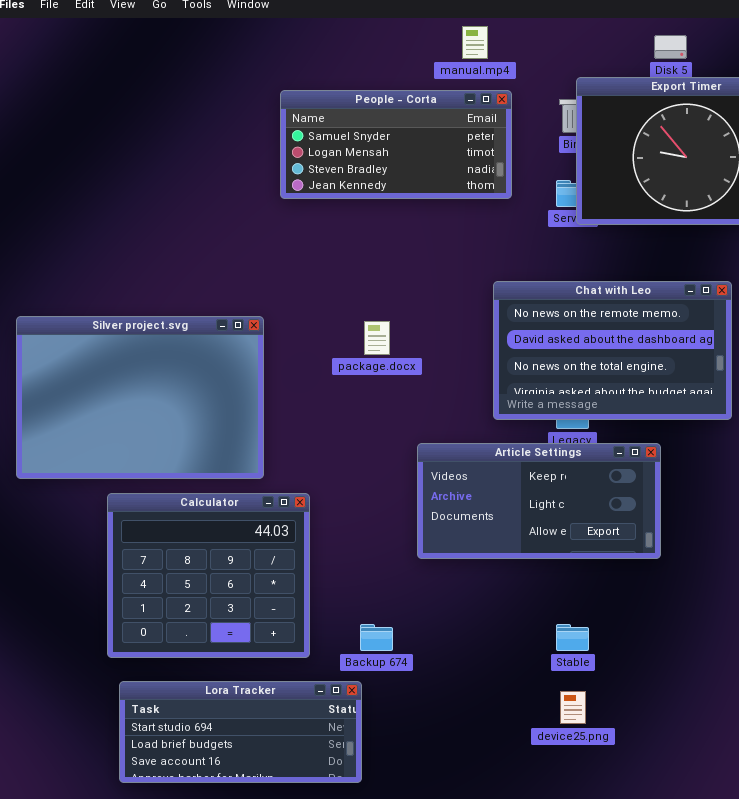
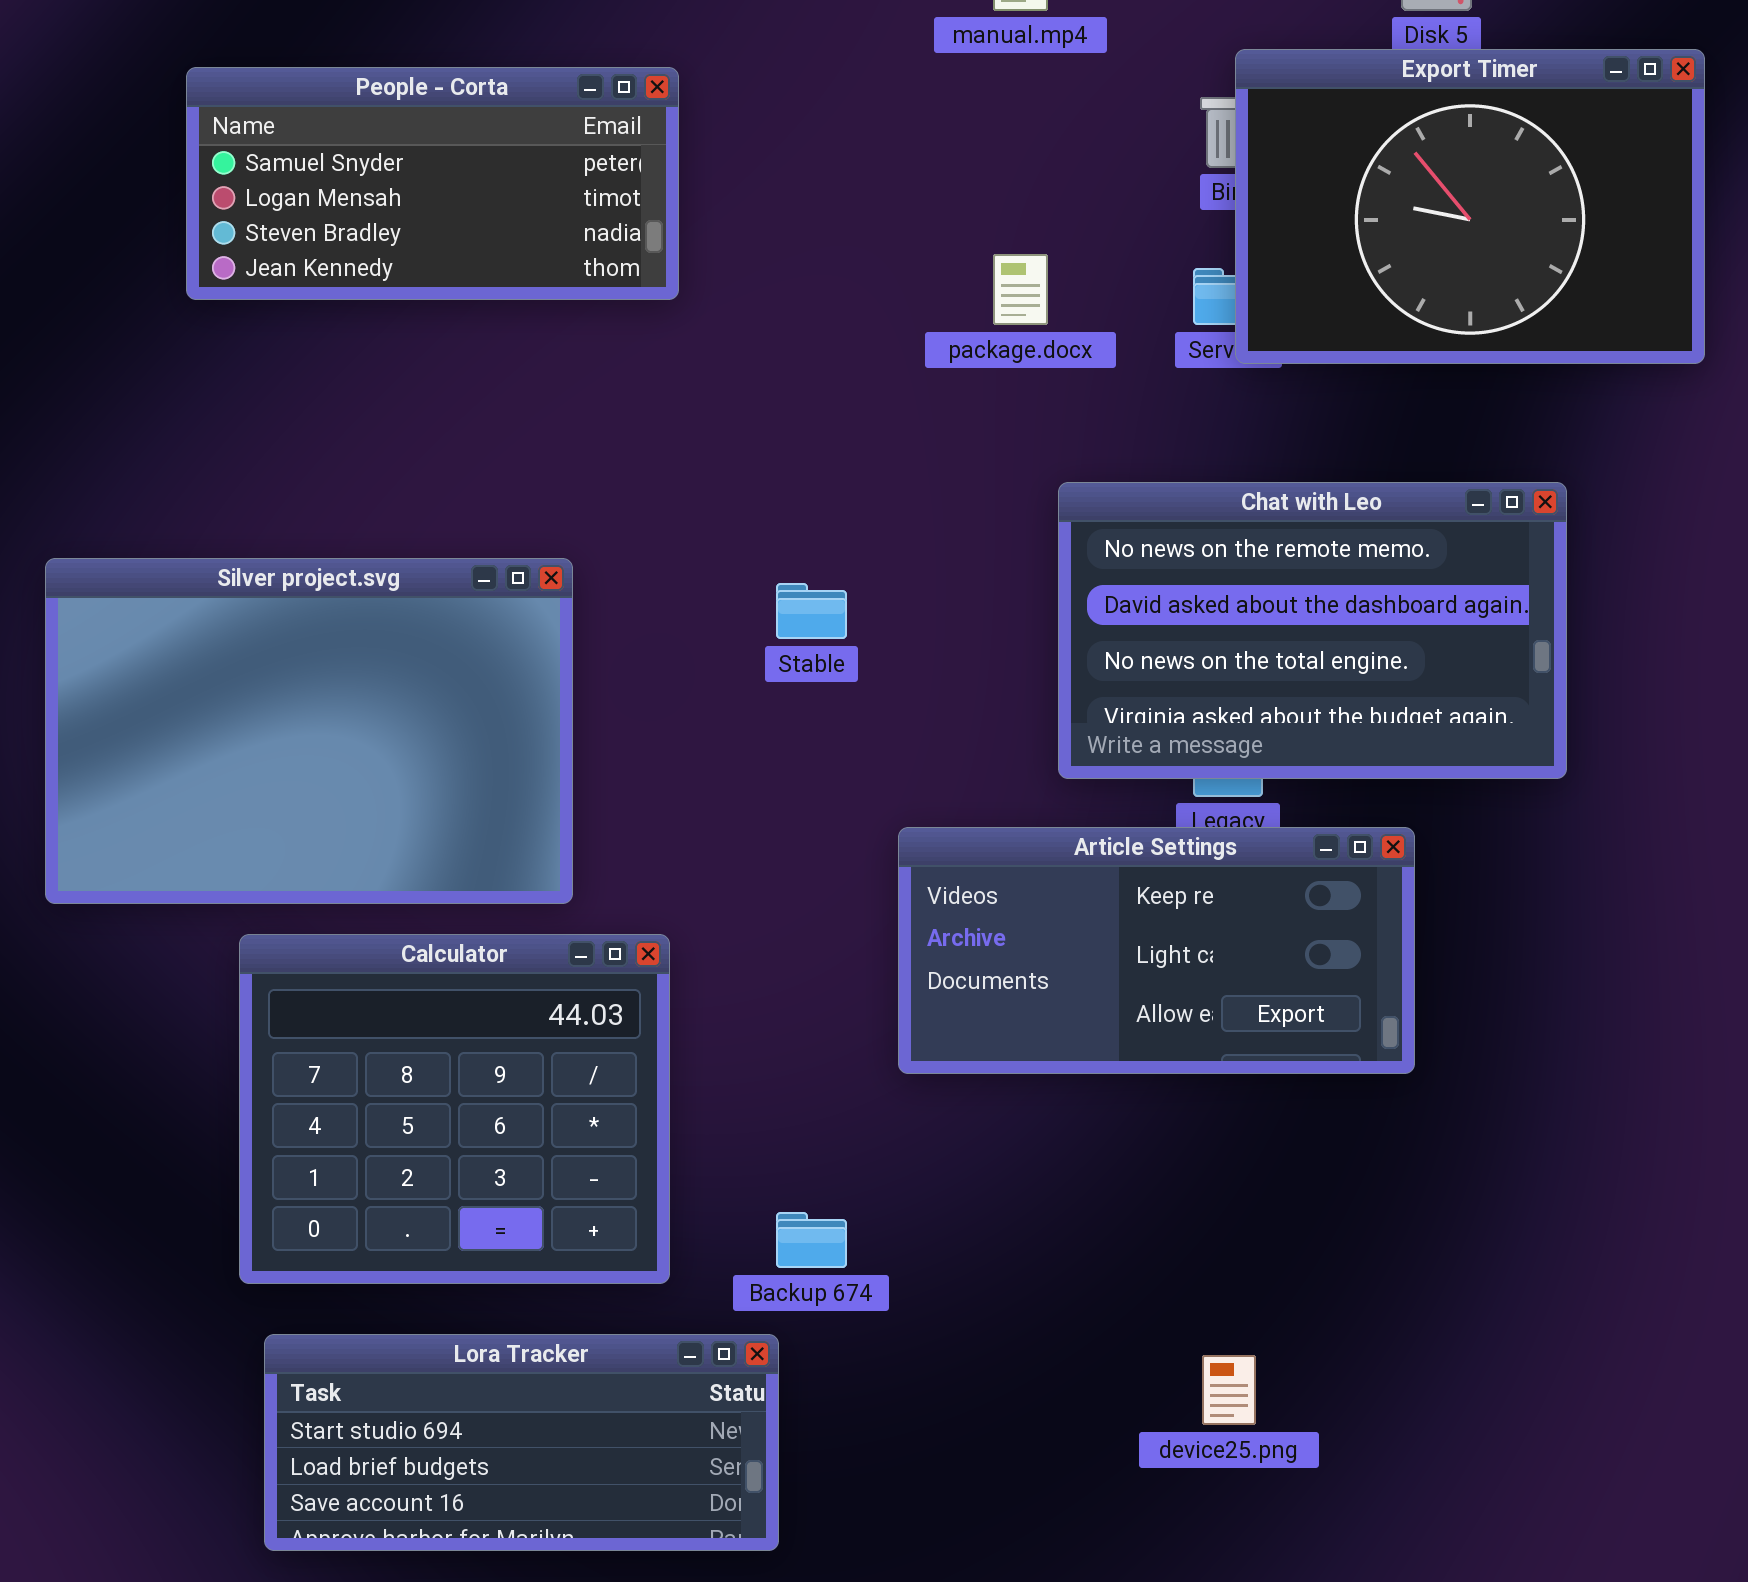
People - Corta: [280,90,512,199] -> [186,67,679,300], moved
package.docx: [364,321,390,355] -> [993,254,1048,325], moved
Stable: [556,624,589,651] -> [776,583,847,639], moved

